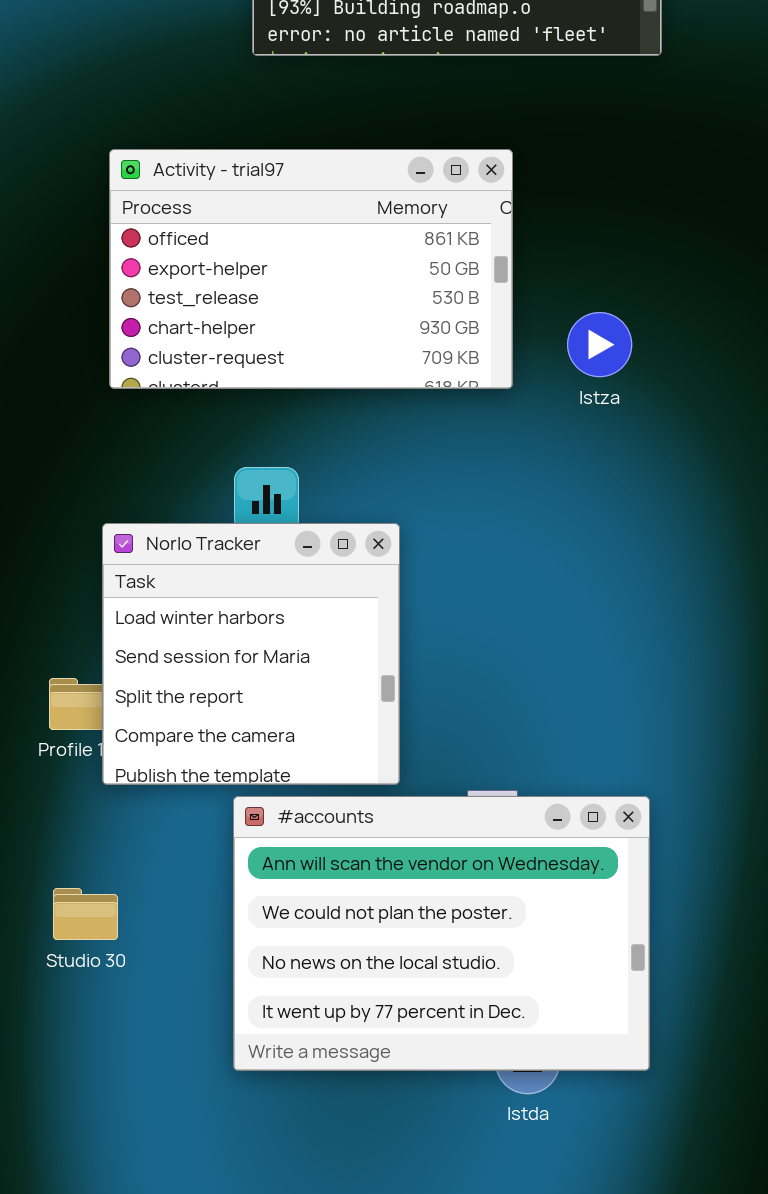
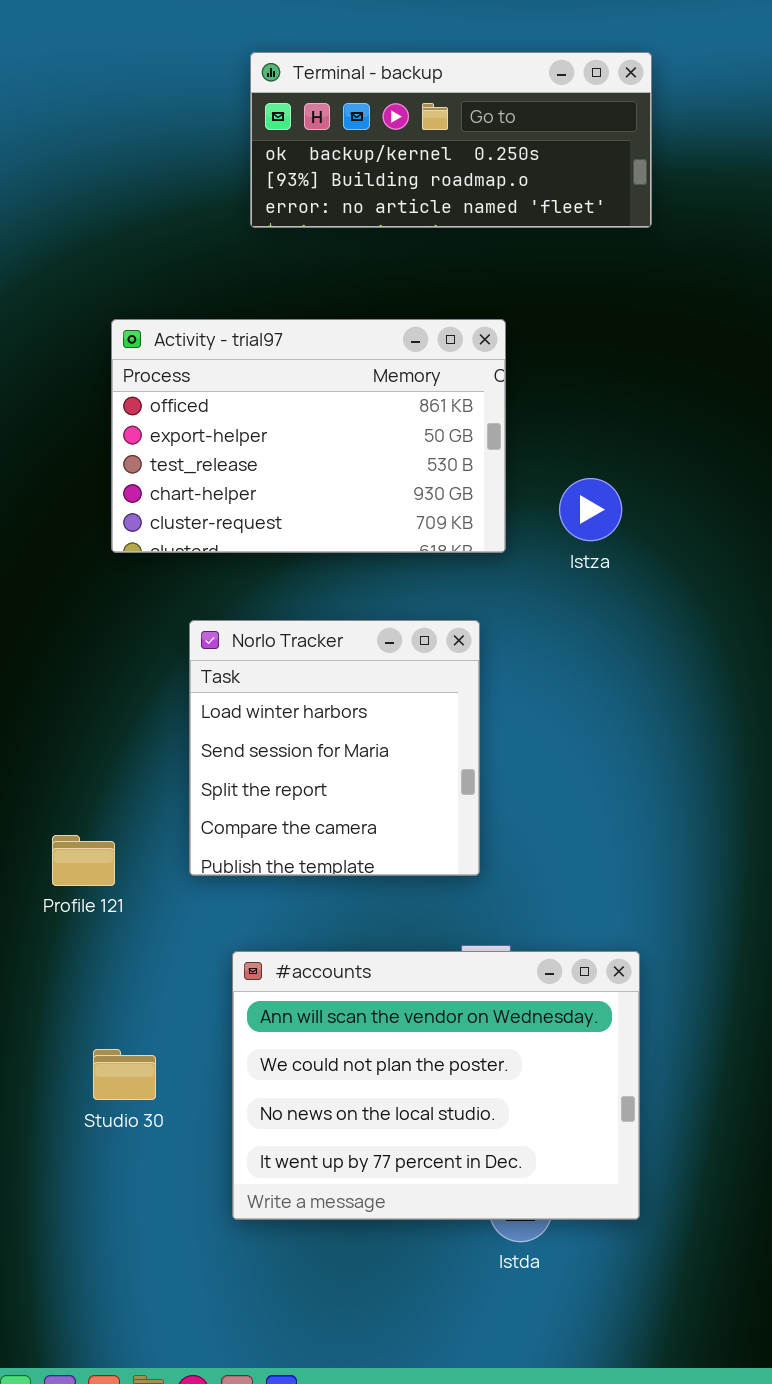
Norlo Tracker: [102,523,400,785] -> [189,620,480,876], moved
Studio 30: [53,888,118,940] -> [93,1049,156,1100], moved

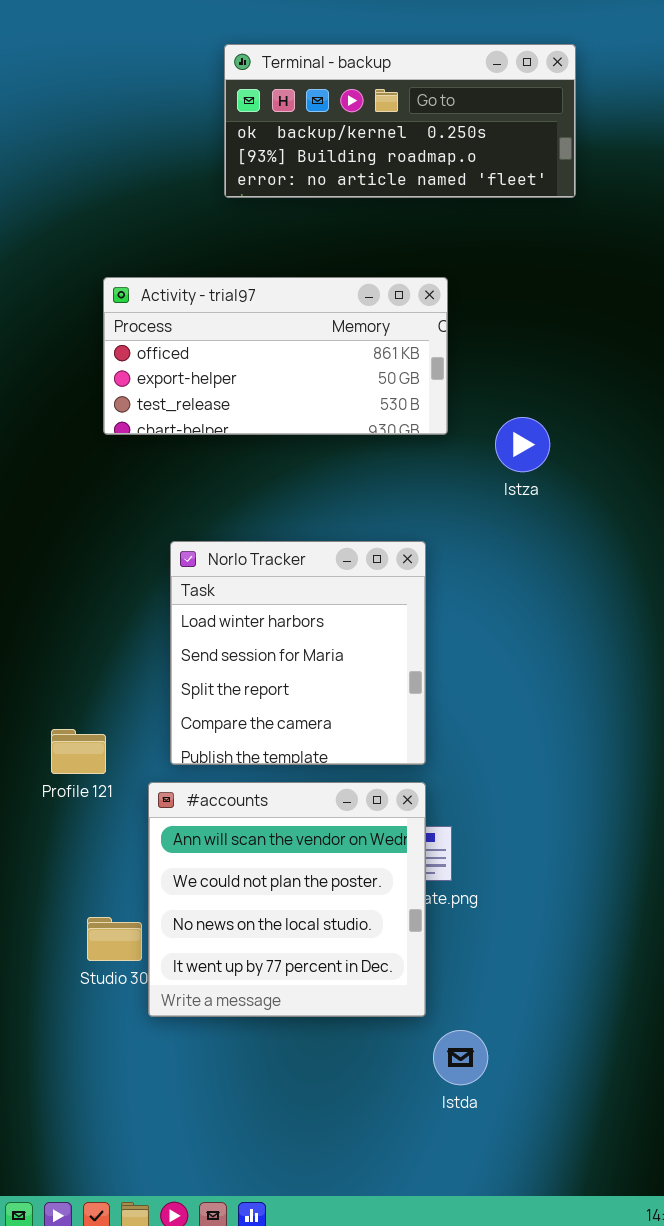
Activity - trial97: [111,319,506,553] -> [103,277,448,435], resized
#accounts: [232,951,640,1220] -> [148,782,426,1017], moved, resized

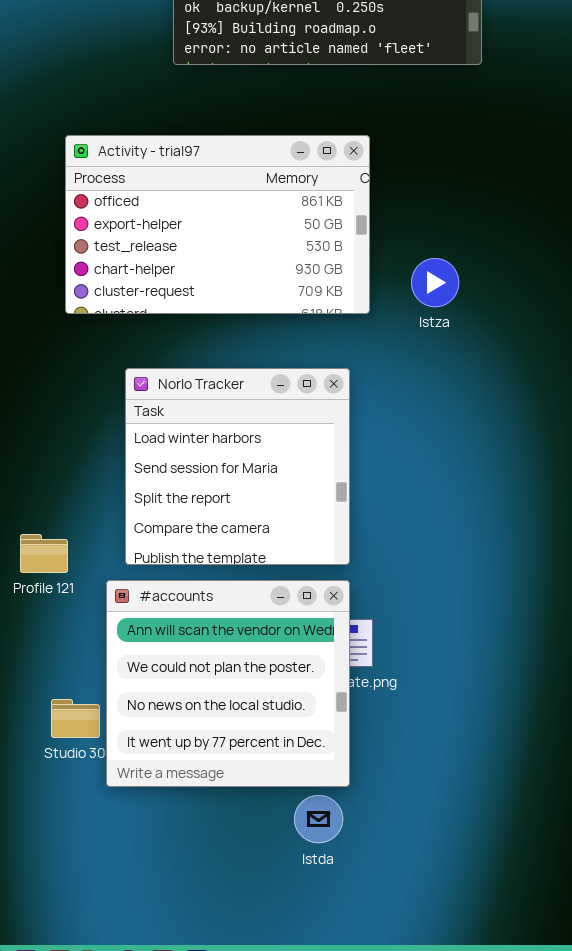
Activity - trial97: [103,277,448,435] -> [65,135,370,314], resized
Istda: [433,1030,488,1085] -> [294,795,343,843], moved

